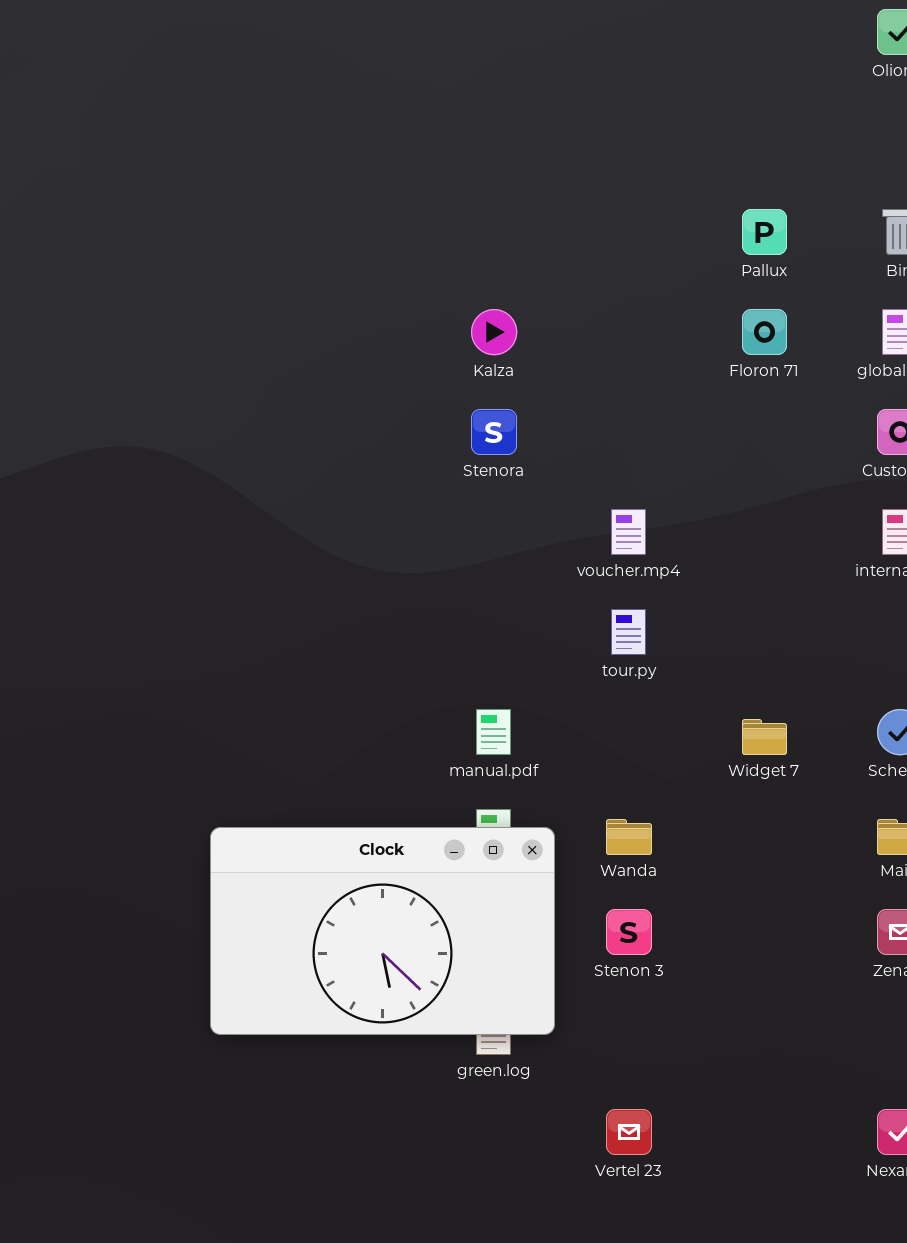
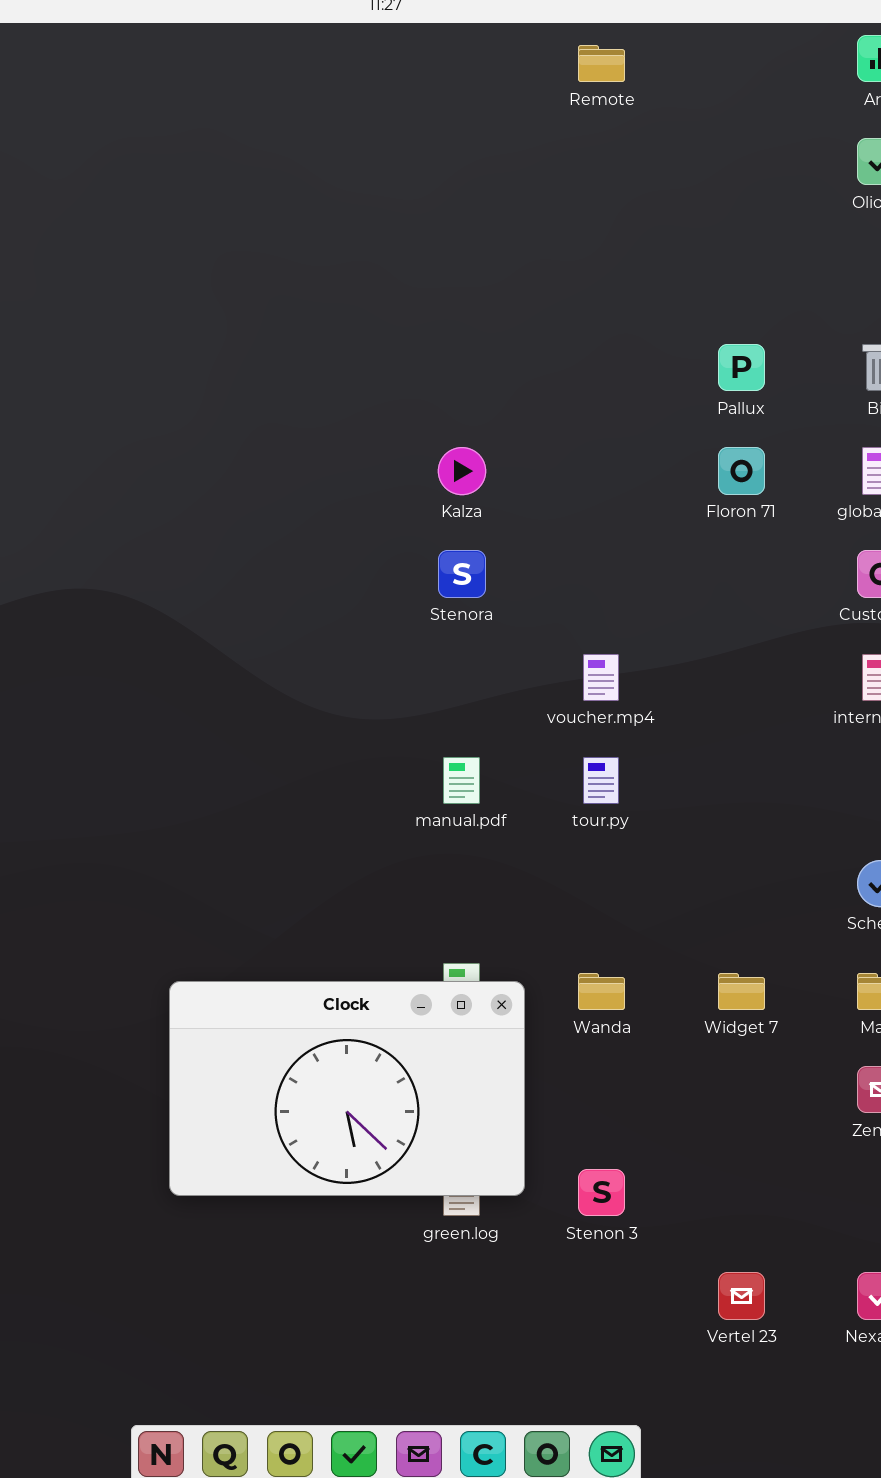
manual.pdf: [476,709,511,755] -> [443,757,480,804], moved
Widget 7: [742,719,787,755] -> [718,973,765,1010], moved
Stenon 3: [606,909,652,955] -> [578,1169,625,1216], moved
Vertel 23: [606,1109,652,1155] -> [718,1272,765,1320], moved

